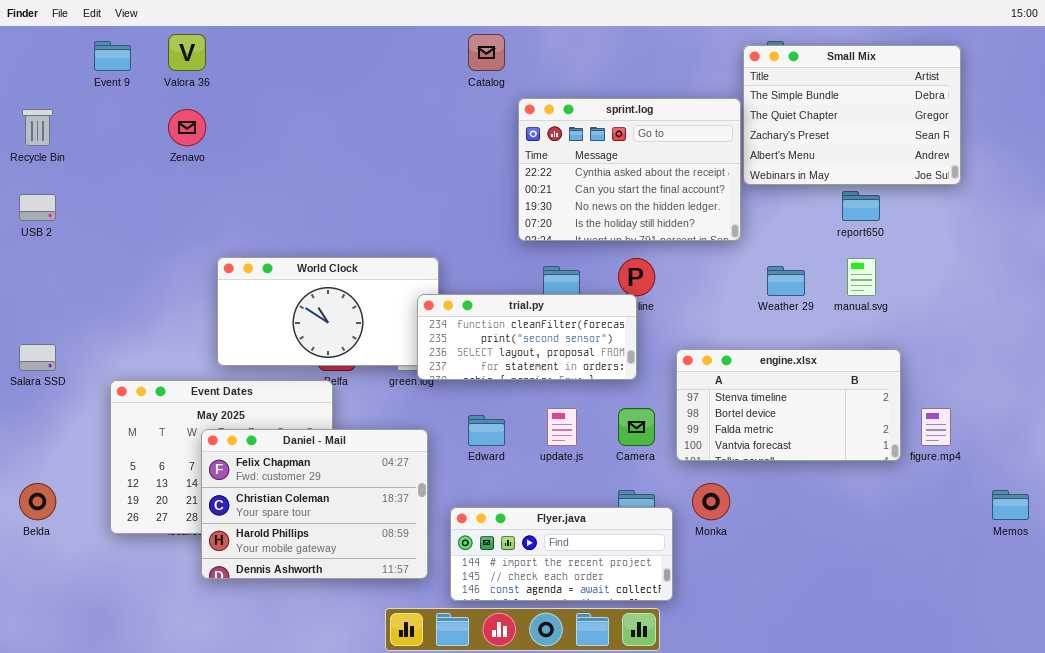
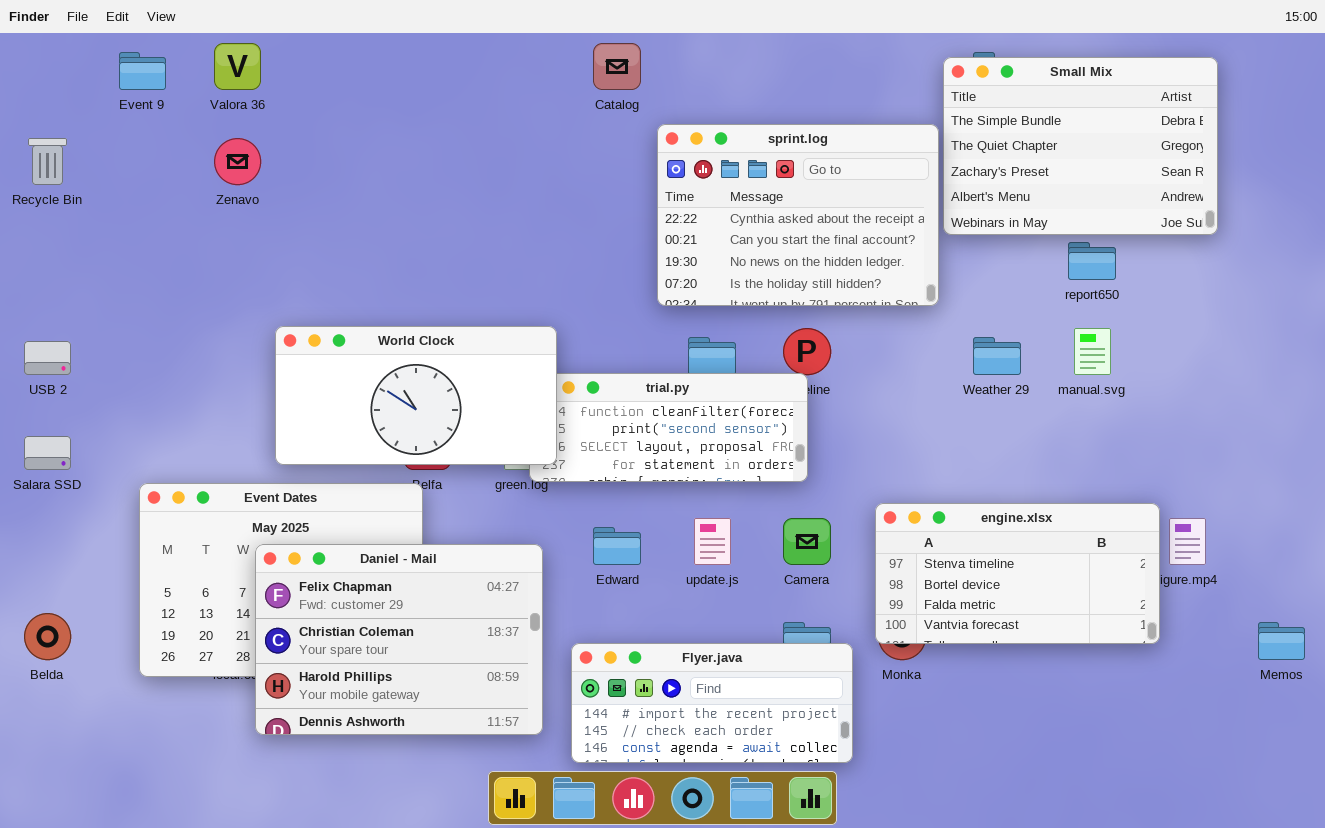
USB 2: [19,194,56,221] -> [24,341,71,375], moved
World Clock: [217,257,439,366] -> [275,326,557,465], raised
engine.xlsx: [676,349,901,461] -> [875,503,1160,644], moved

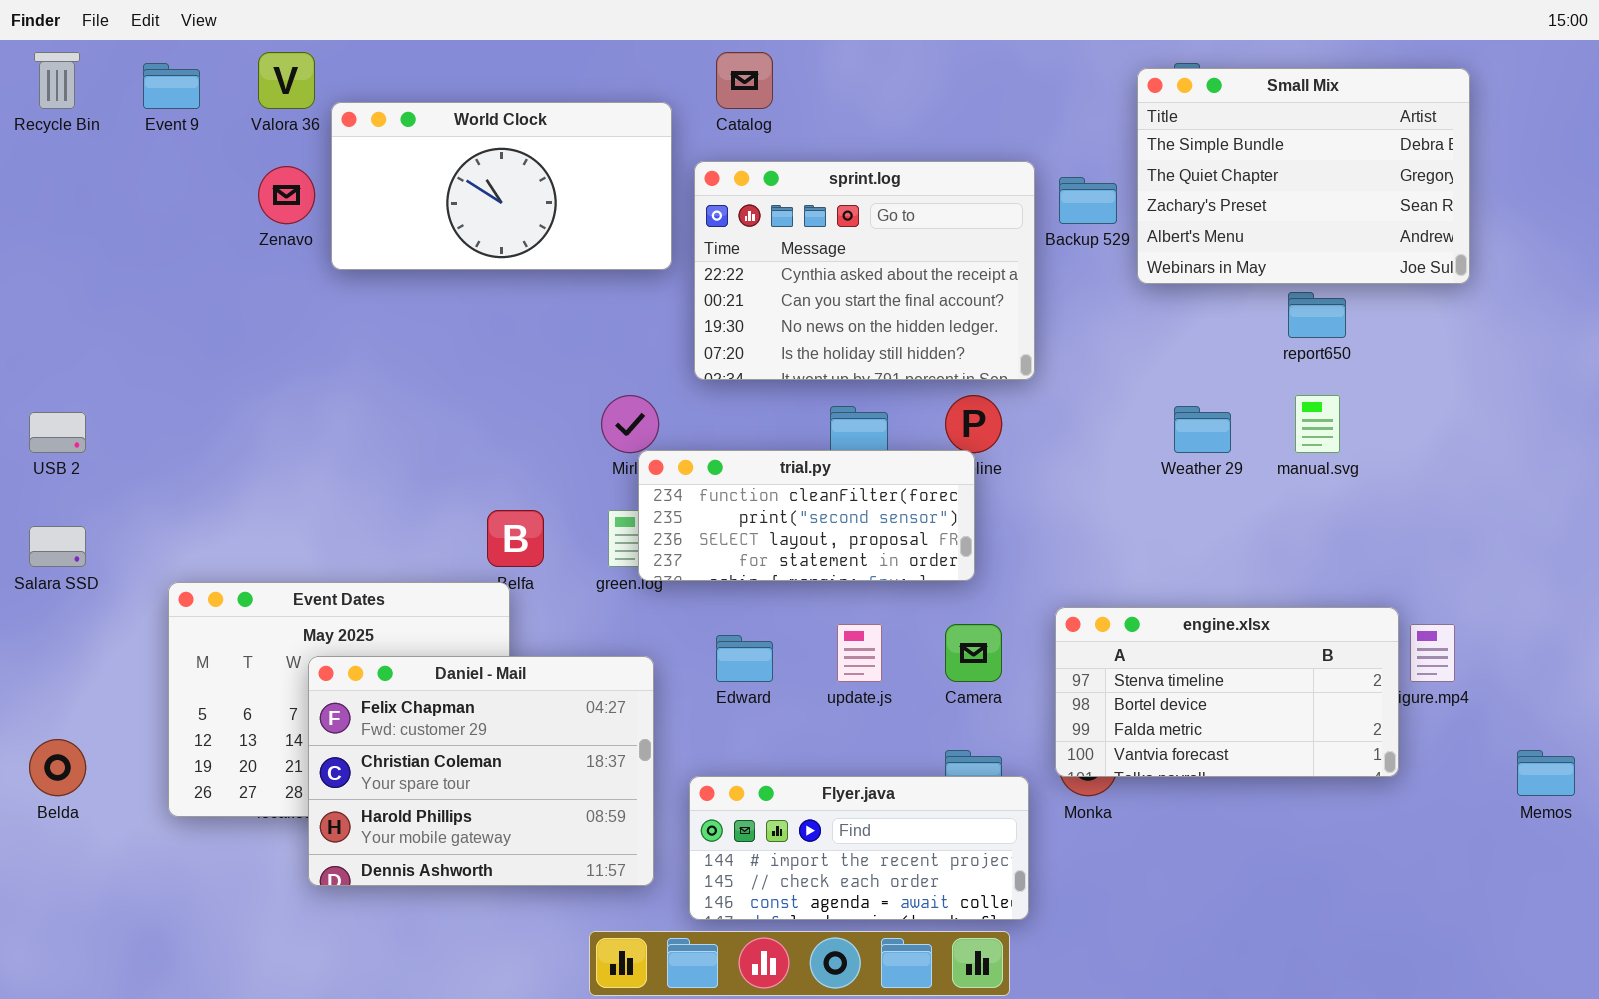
sprint.log: [657,124,939,306] -> [694,161,1035,380], moved
Recycle Bin: [28,138,67,185] -> [34,52,80,109], moved
World Clock: [275,326,557,465] -> [331,102,672,270], moved

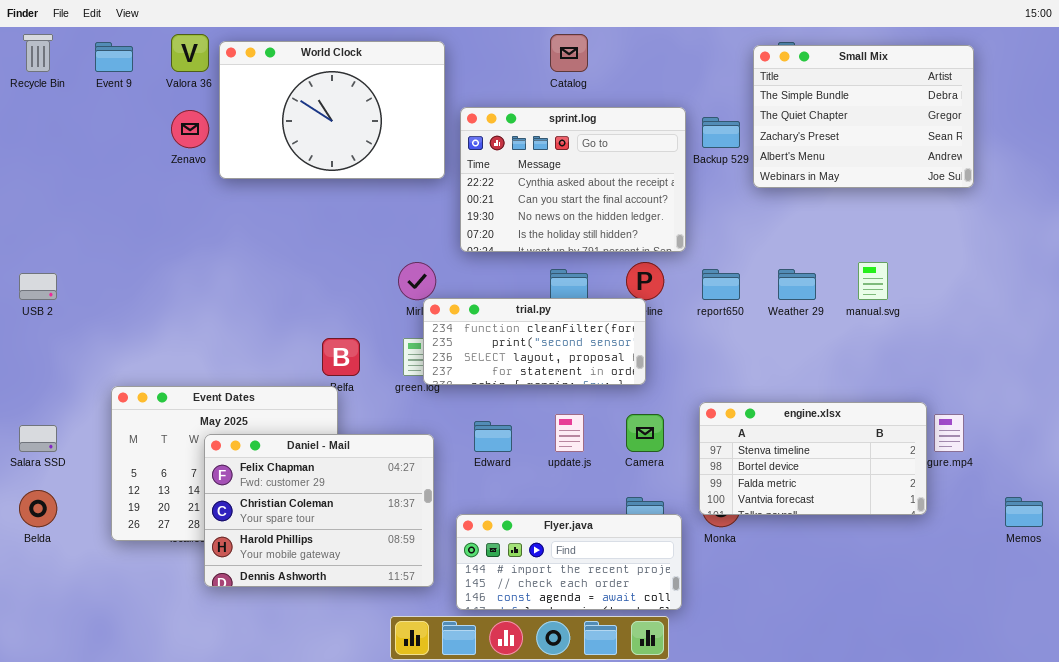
Catalog: [716,52,773,109] -> [550,34,588,72], moved
World Clock: [331,102,672,270] -> [219,41,445,179], resized
report650: [1288,292,1346,338] -> [702,269,740,300], moved
Salara SSD: [29,526,86,567] -> [19,425,57,452], moved

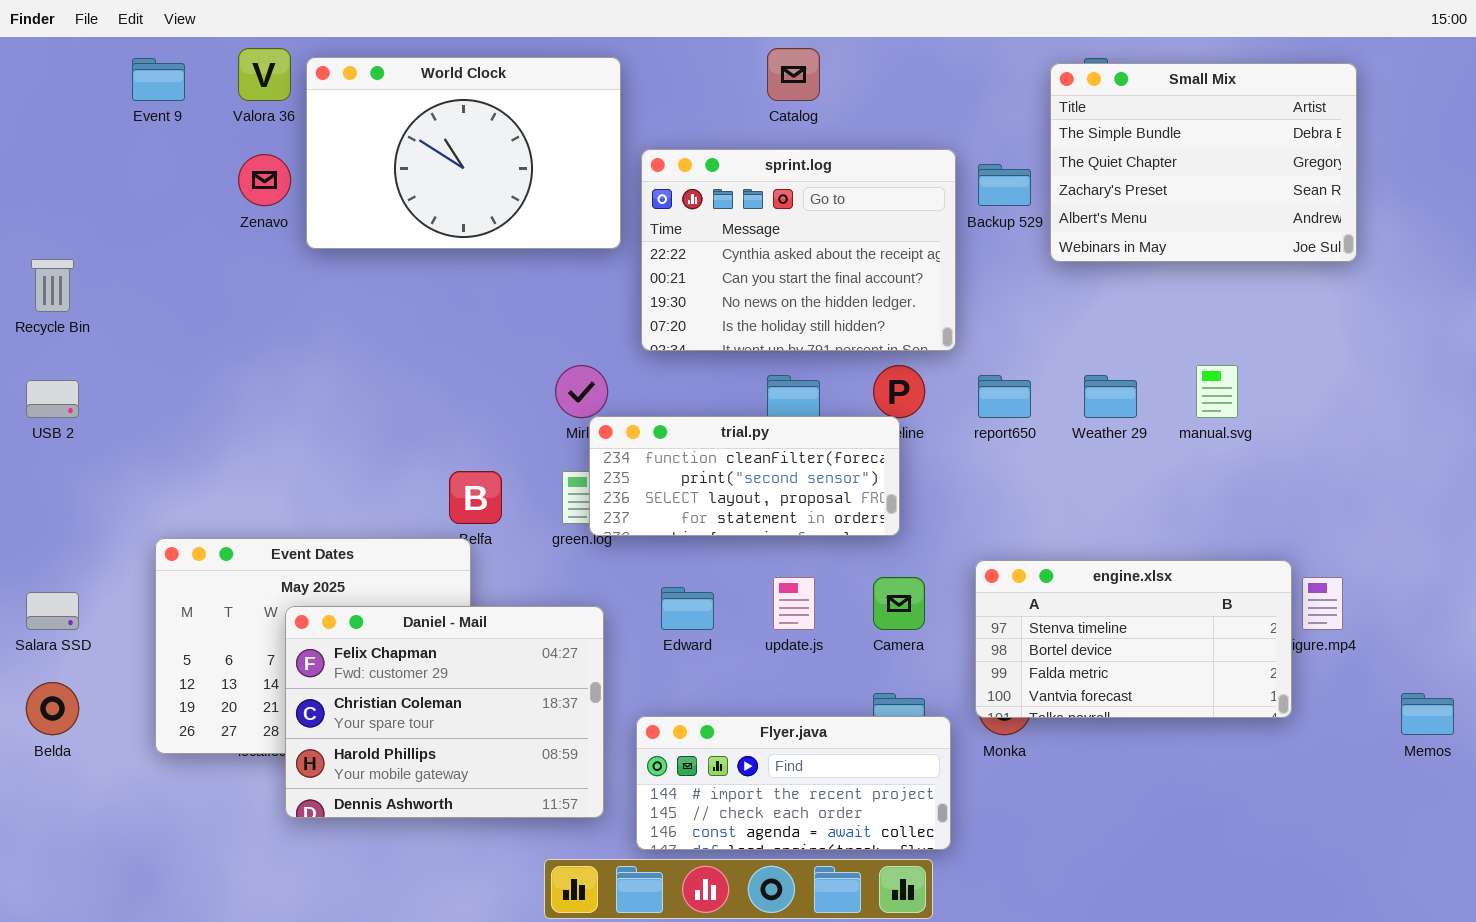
Recycle Bin: [23,34,53,72] -> [31,259,74,312], moved

